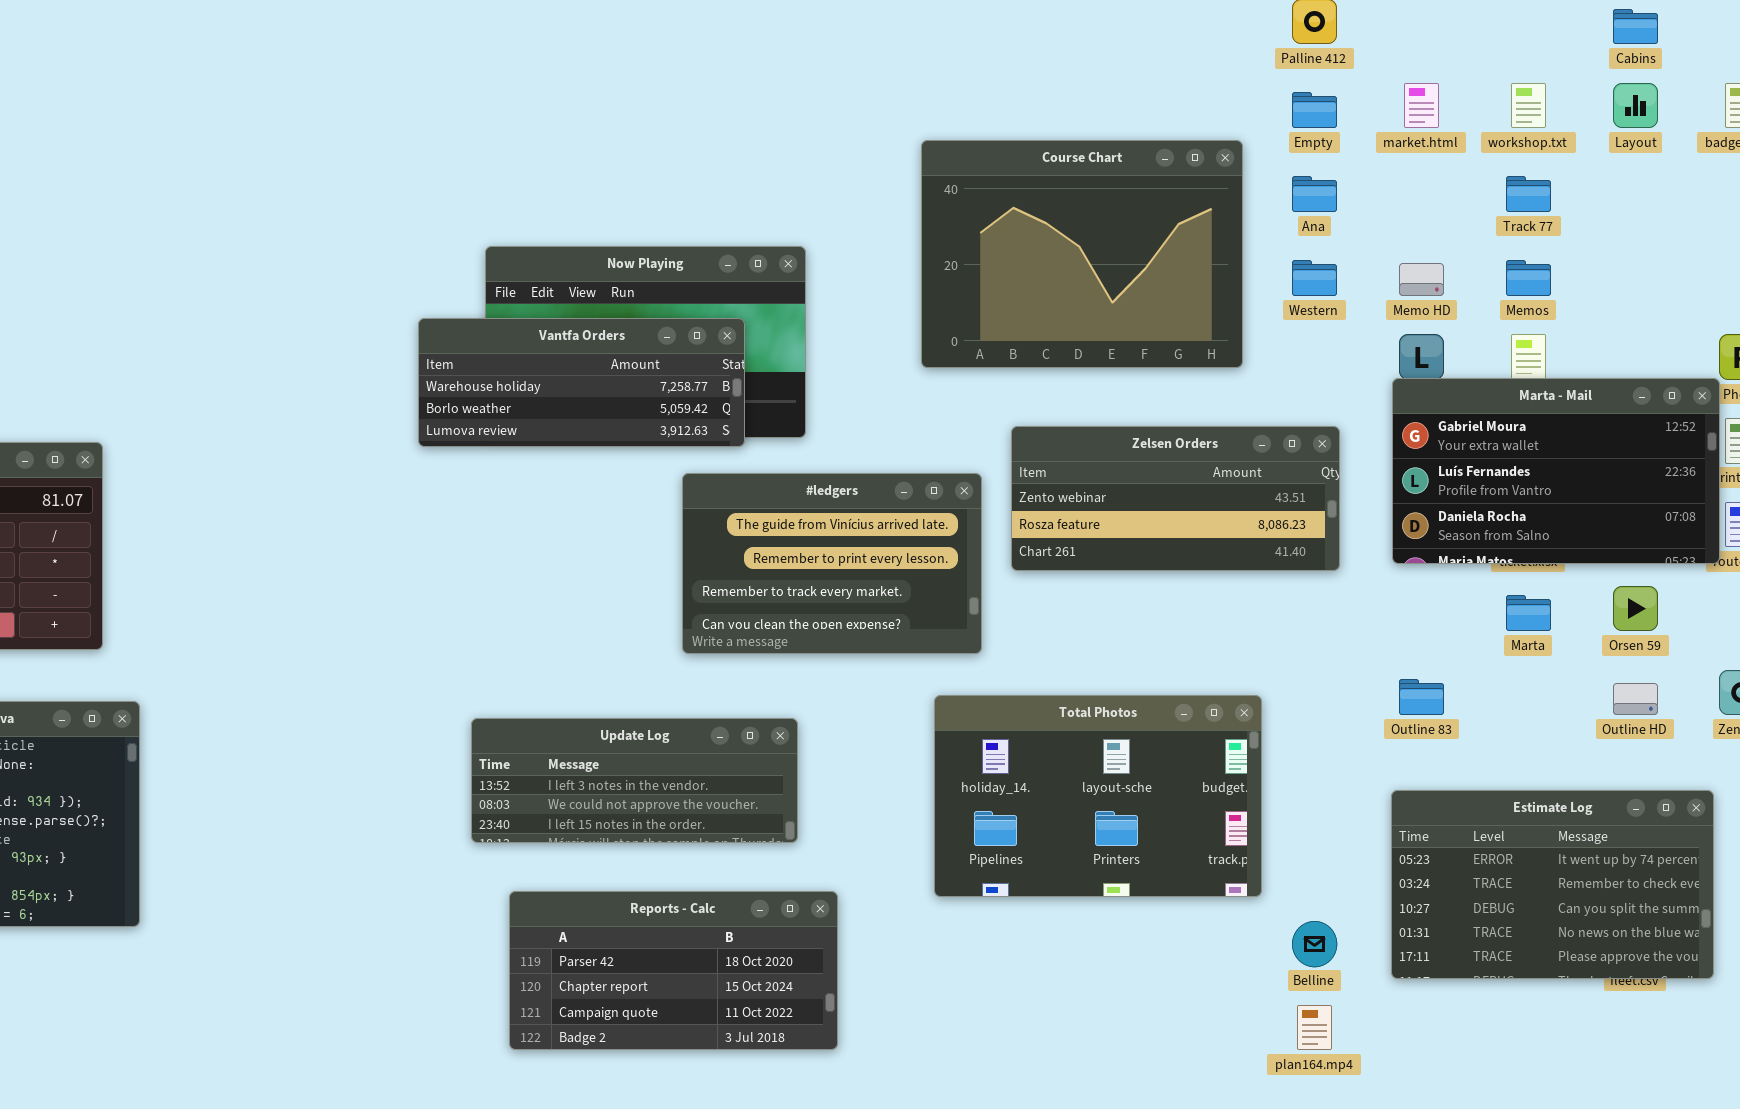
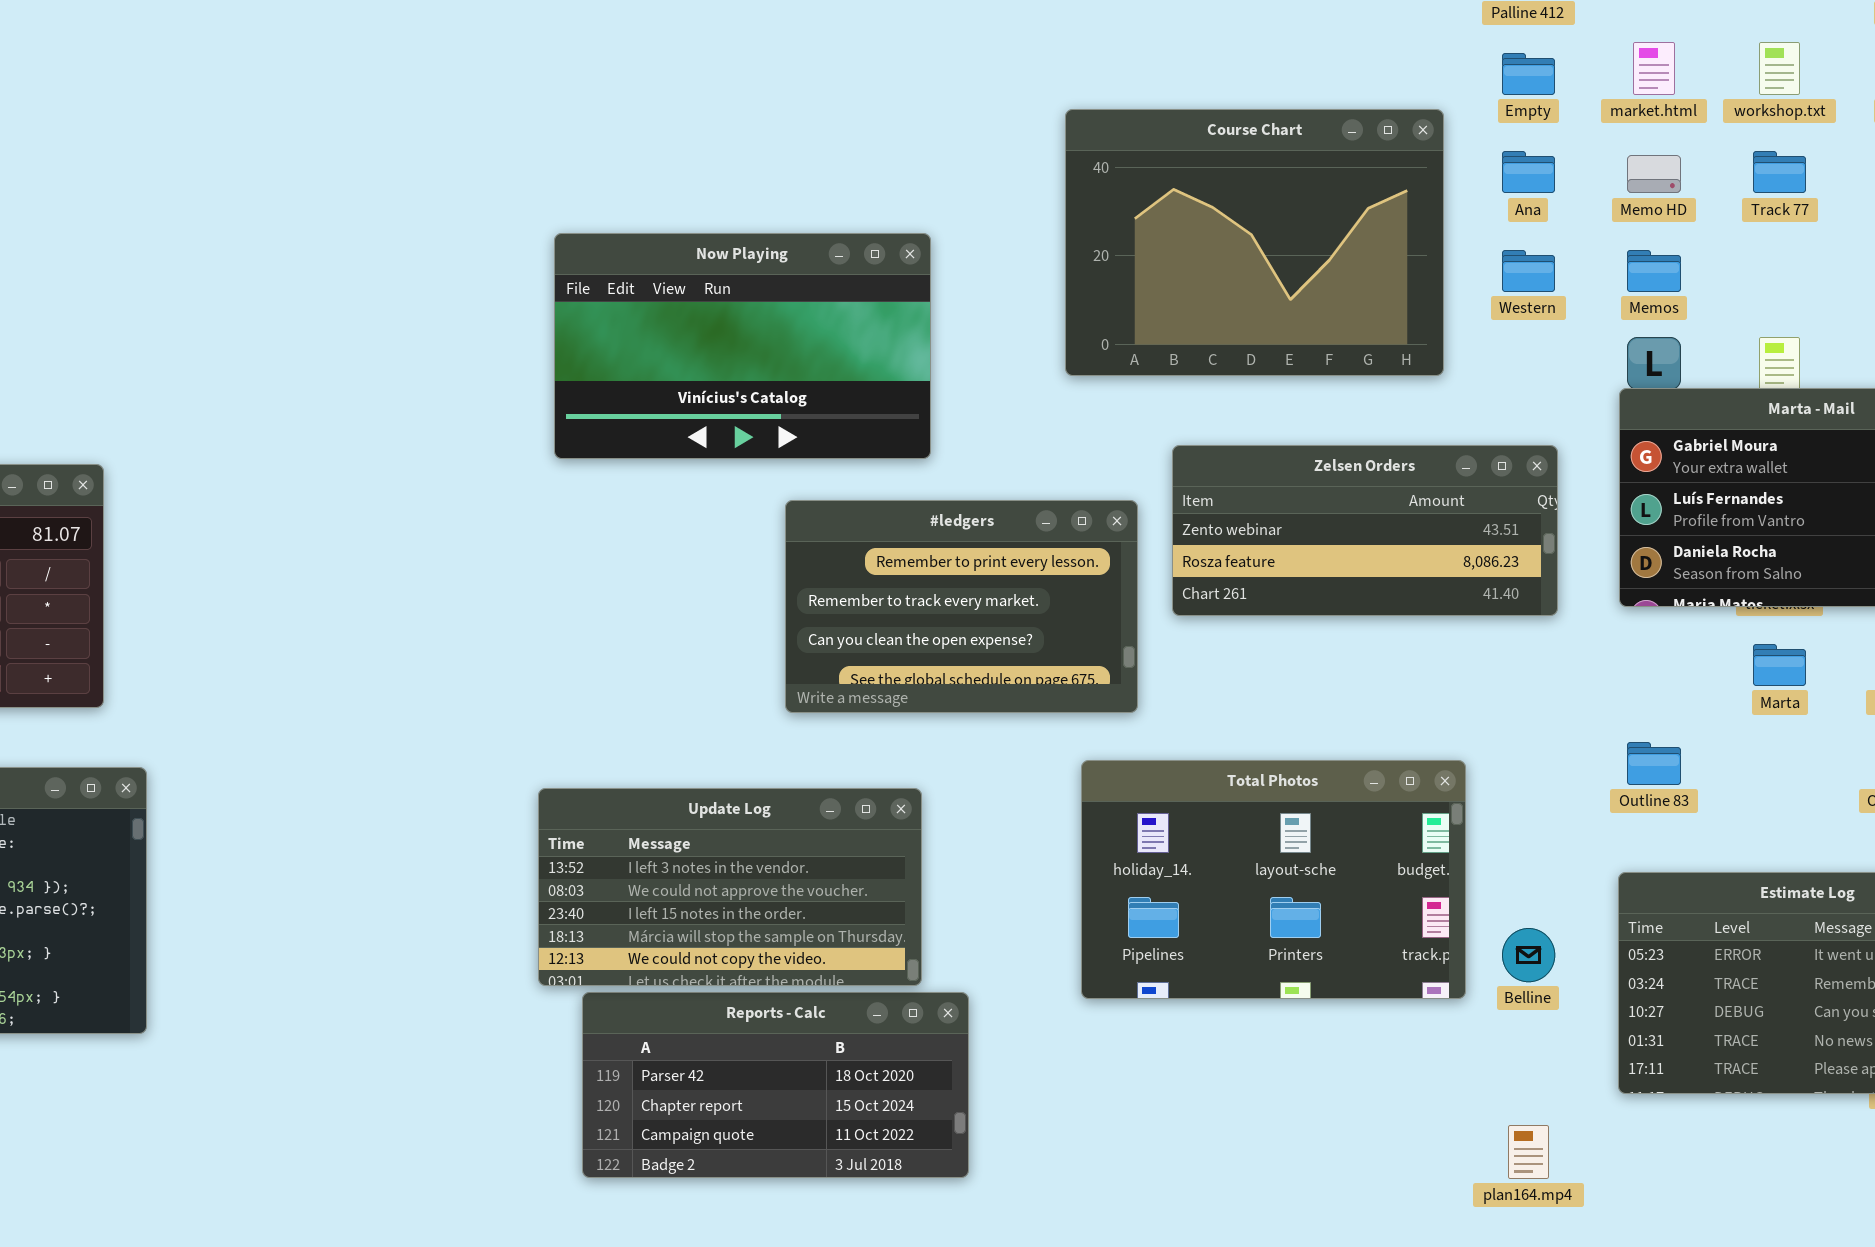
Memos: [1506,260,1551,296] -> [1627,250,1681,292], moved
Memo HD: [1399,263,1444,296] -> [1627,155,1681,193], moved
Vantfa Orders: [418,318,745,447] -> none, closed
#ledgers: [682,473,982,654] -> [785,500,1138,713], scrolled down 1 row
Update Log: [471,718,798,843] -> [538,788,922,986], resized
Belline: [1292,921,1337,967] -> [1502,928,1555,982], moved

